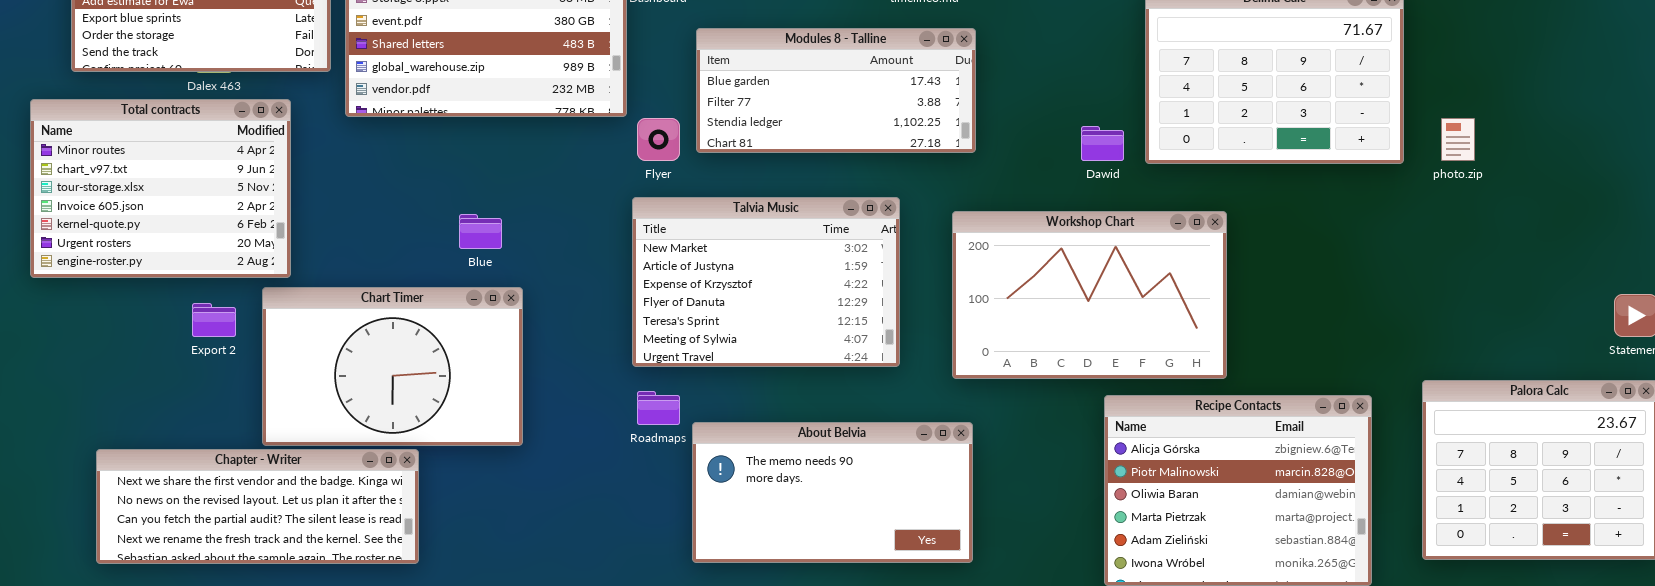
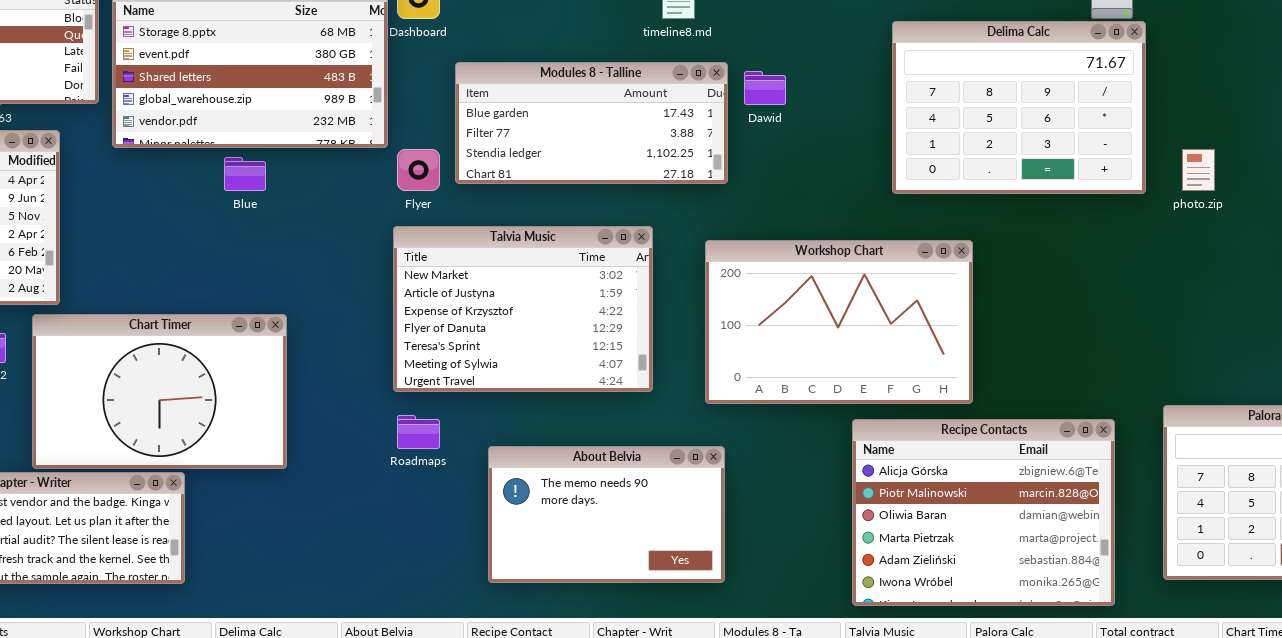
Dawid: [1081,126,1124,161] -> [744,71,786,105], moved
Blue: [459,214,502,249] -> [224,157,266,191], moved
About Belvia: [692,422,973,563] -> [488,446,725,583], resized

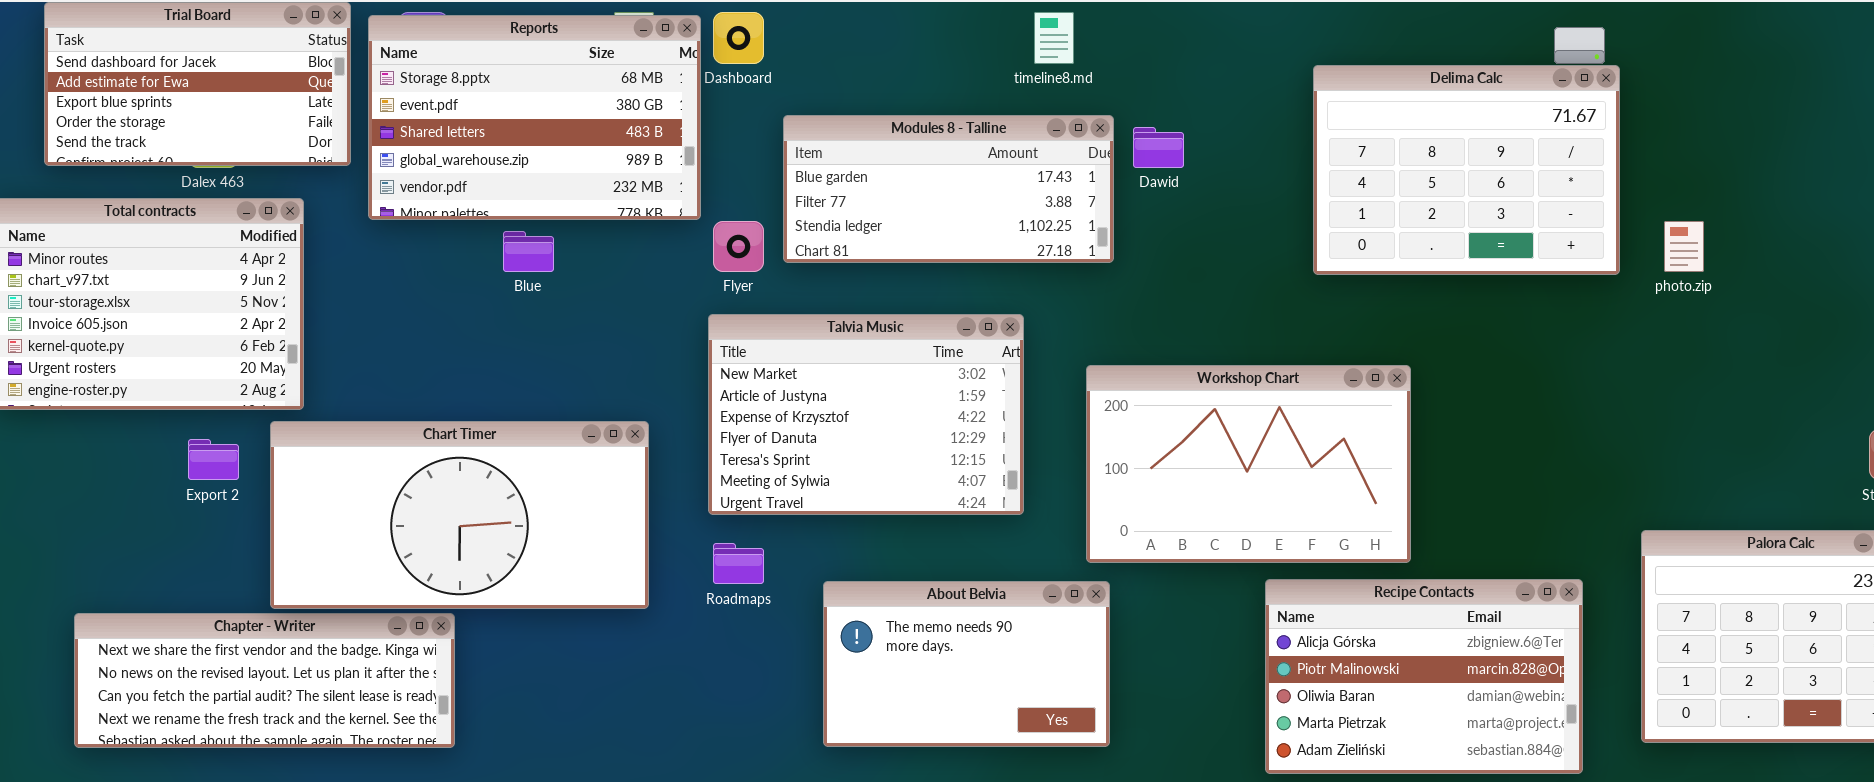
Workshop Chart: [705,240,973,404] -> [1086,365,1411,563], moved
Chart Timer: [32,314,287,469] -> [270,421,649,609], resized
Recipe Contacts: [852,419,1115,606] -> [1265,579,1583,774], resized

